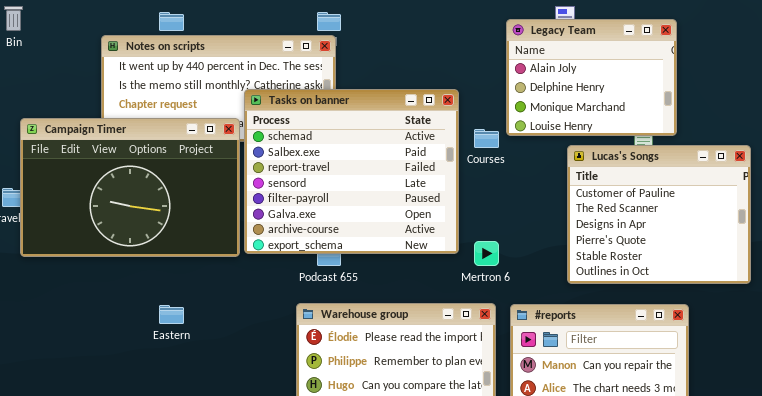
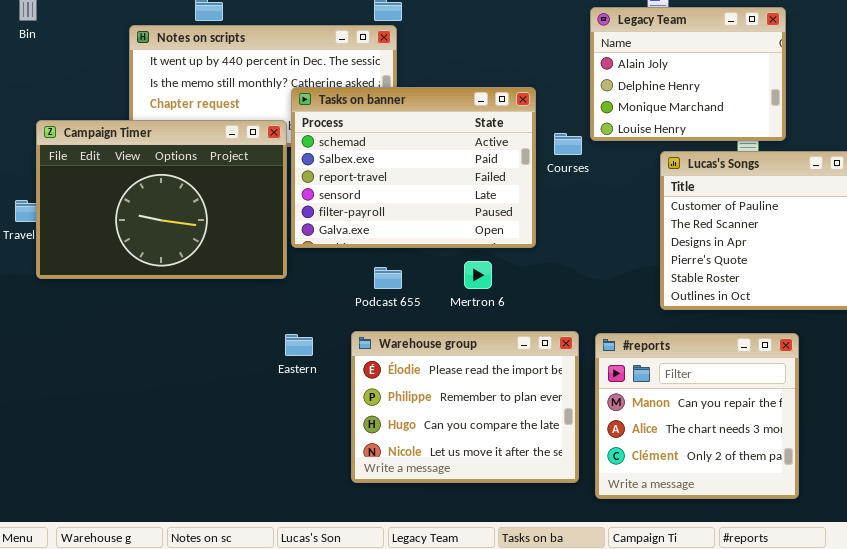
Tasks on banner: [244,89,459,254] -> [291,87,536,248], resized
Mertron 6: [474,241,499,266] -> [464,261,492,289], moved
Eastern: [159,305,184,324] -> [285,334,313,356], moved

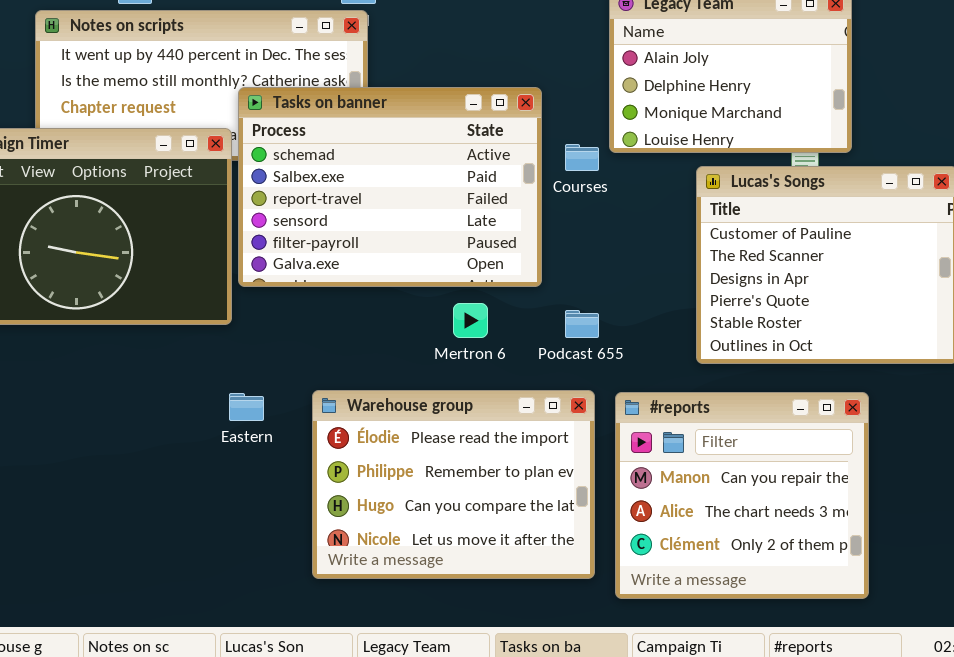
Podcast 655: [374,267,402,289] -> [565,310,599,338], moved

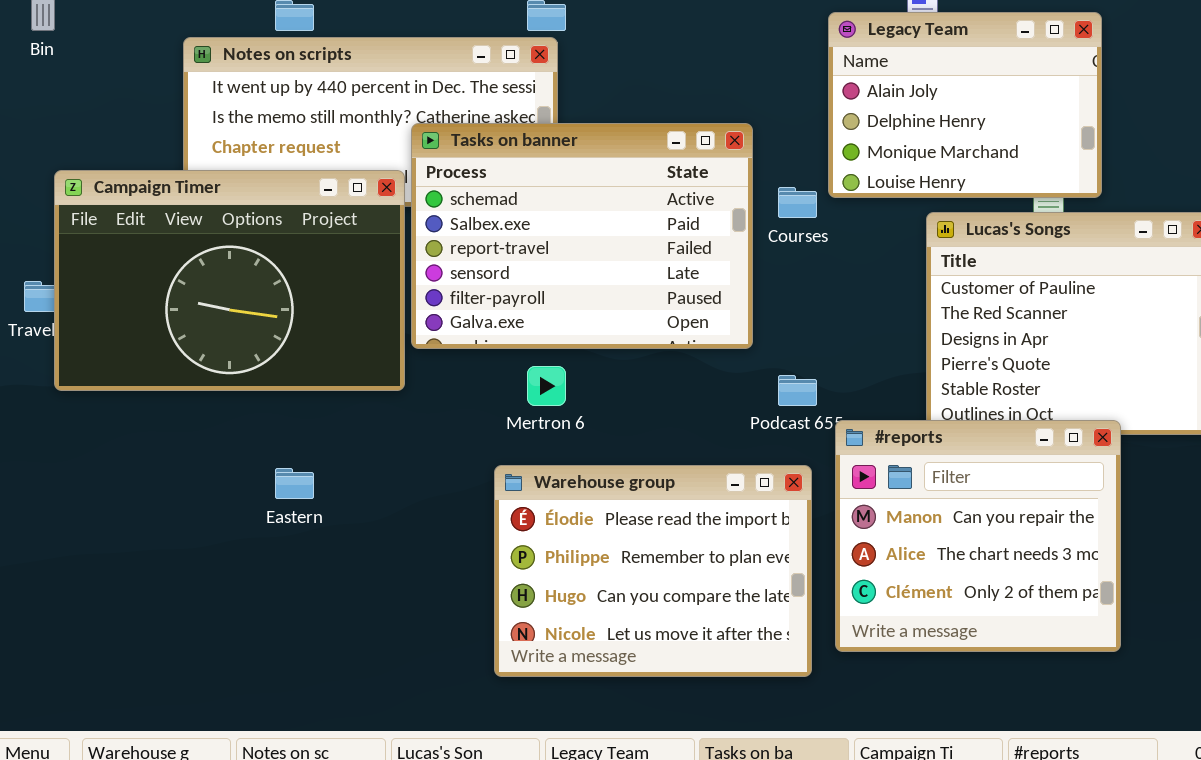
Mertron 6: [453,303,488,338] -> [527,366,566,406], moved
#reports: [615,392,869,599] -> [835,420,1121,652], moved
Eastern: [229,393,264,421] -> [275,468,314,499], moved

